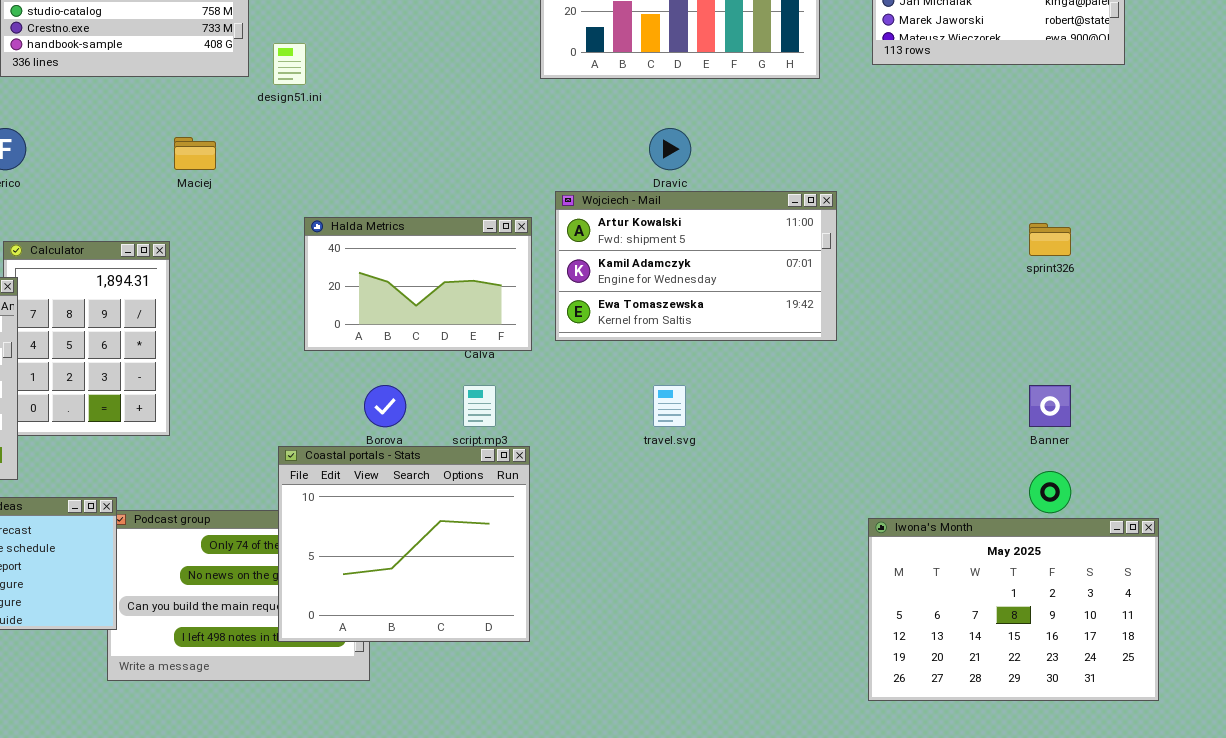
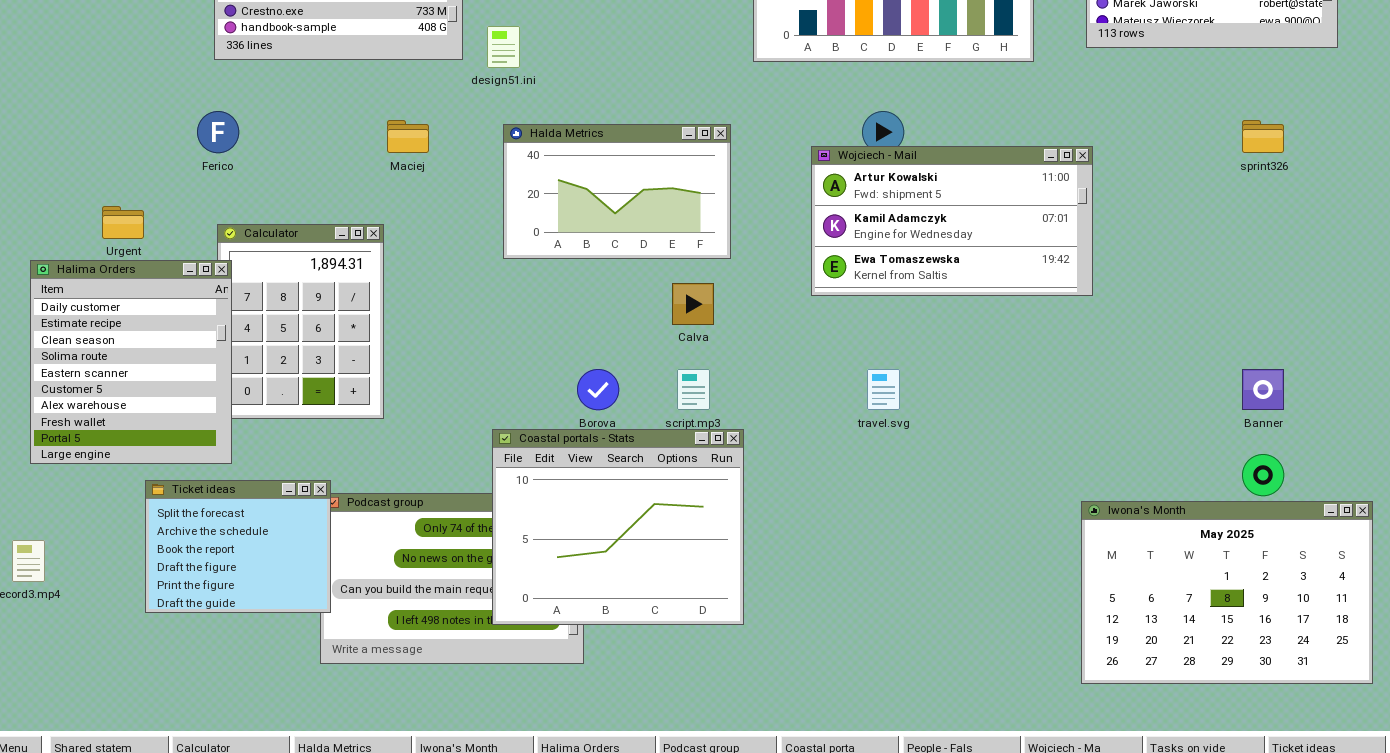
Wojciech - Mail: [555,191,837,341] -> [811,146,1093,296], moved
Halda Metrics: [304,217,532,351] -> [503,124,731,259], moved
sprint326: [1029,223,1071,256] -> [1242,120,1284,153], moved

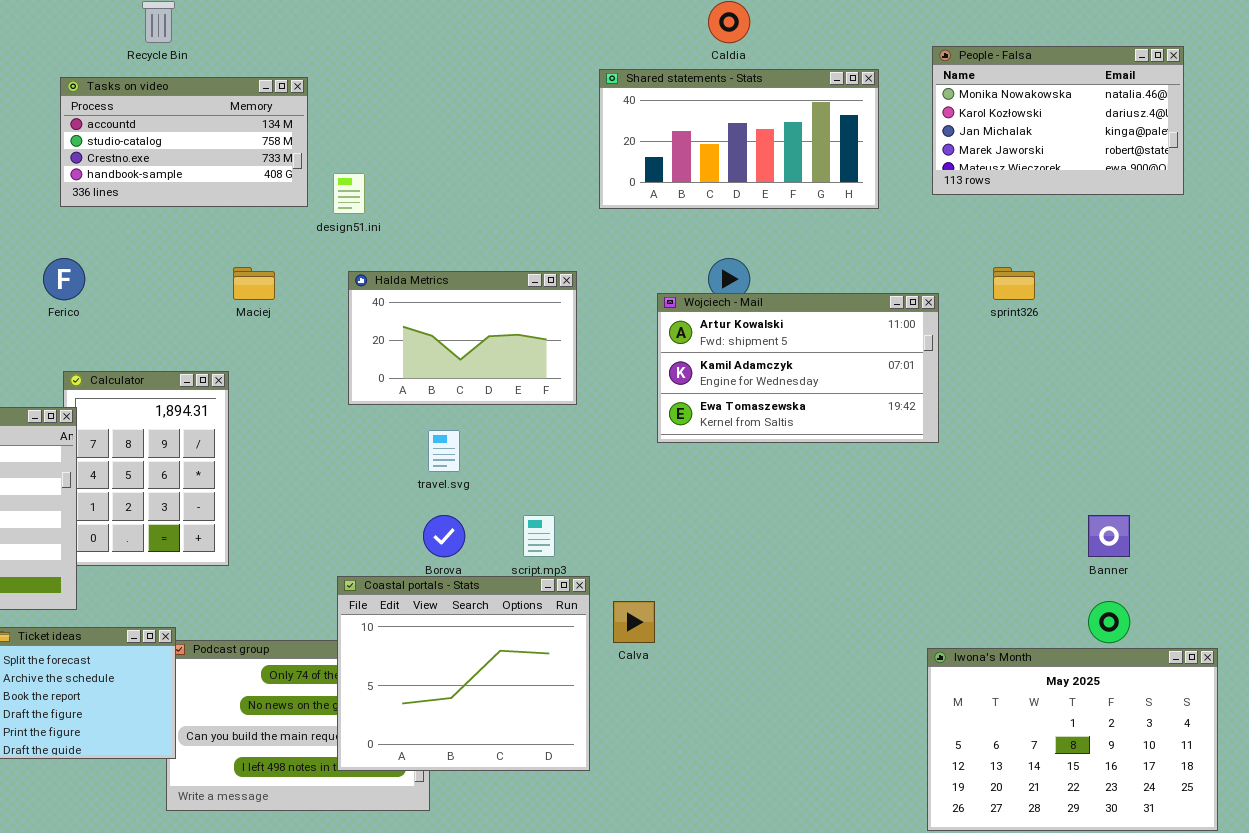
sprint326: [1242,120,1284,153] -> [993,267,1035,300], moved
Calva: [672,283,714,325] -> [613,601,655,643], moved
travel.svg: [867,369,900,410] -> [428,430,460,472], moved

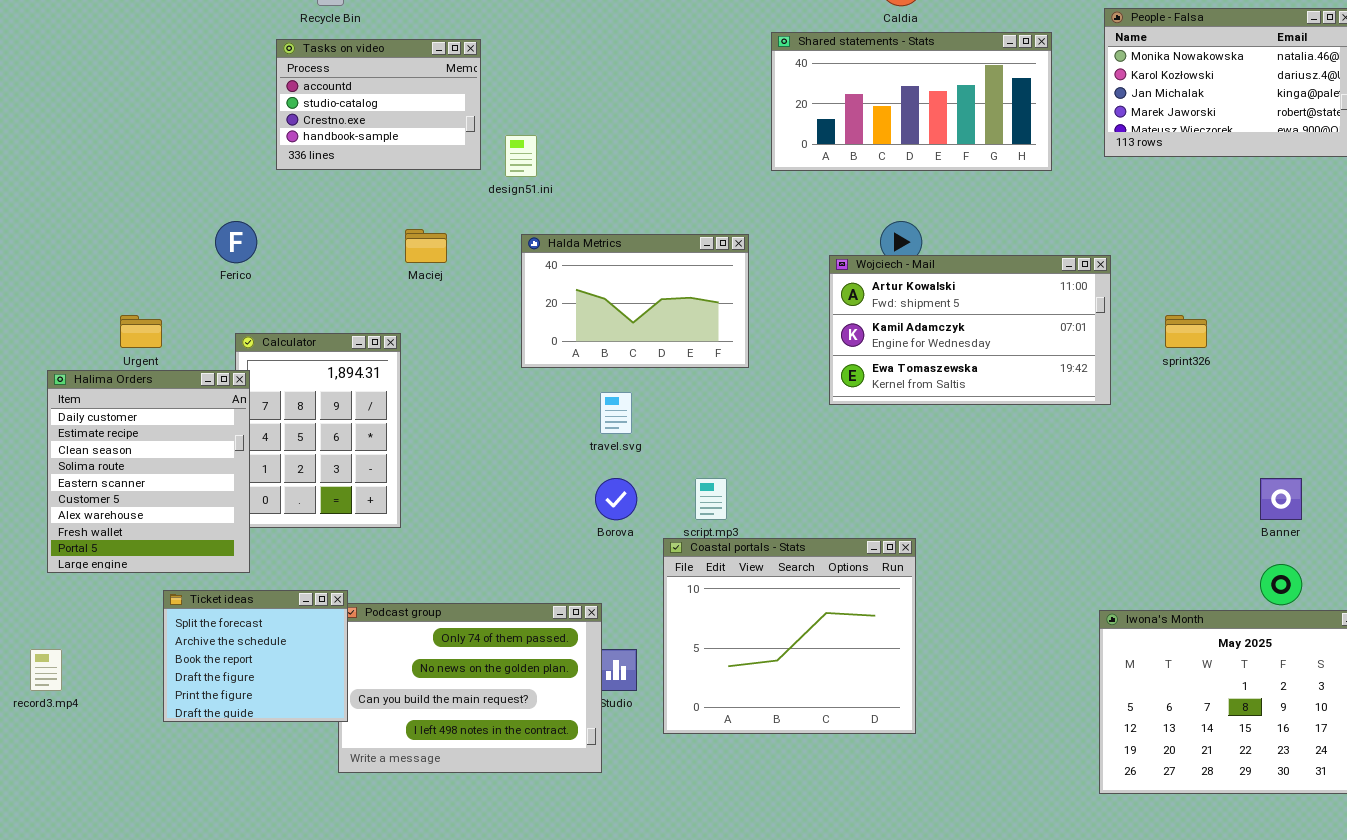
Tasks on video: [60,77,308,207] -> [276,39,481,170], resized
sprint326: [993,267,1035,300] -> [1165,315,1207,348], moved
Coastal portals - Stats: [337,576,590,771] -> [663,538,916,734], moved

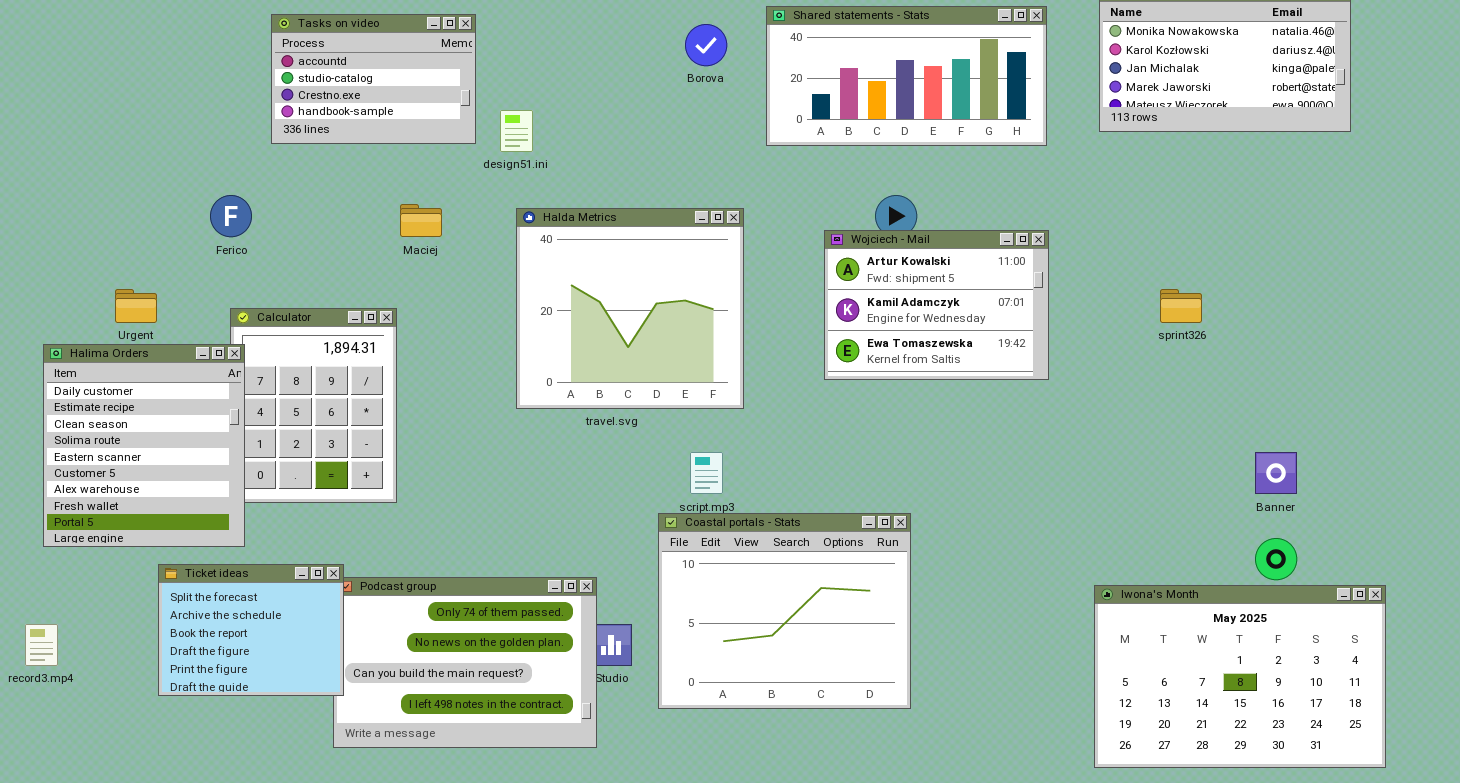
Halda Metrics: [521,234,749,368] -> [516,208,744,409], resized
Wojciech - Mail: [829,255,1111,405] -> [824,230,1049,380], resized
Borova: [595,478,637,520] -> [685,24,727,66], moved

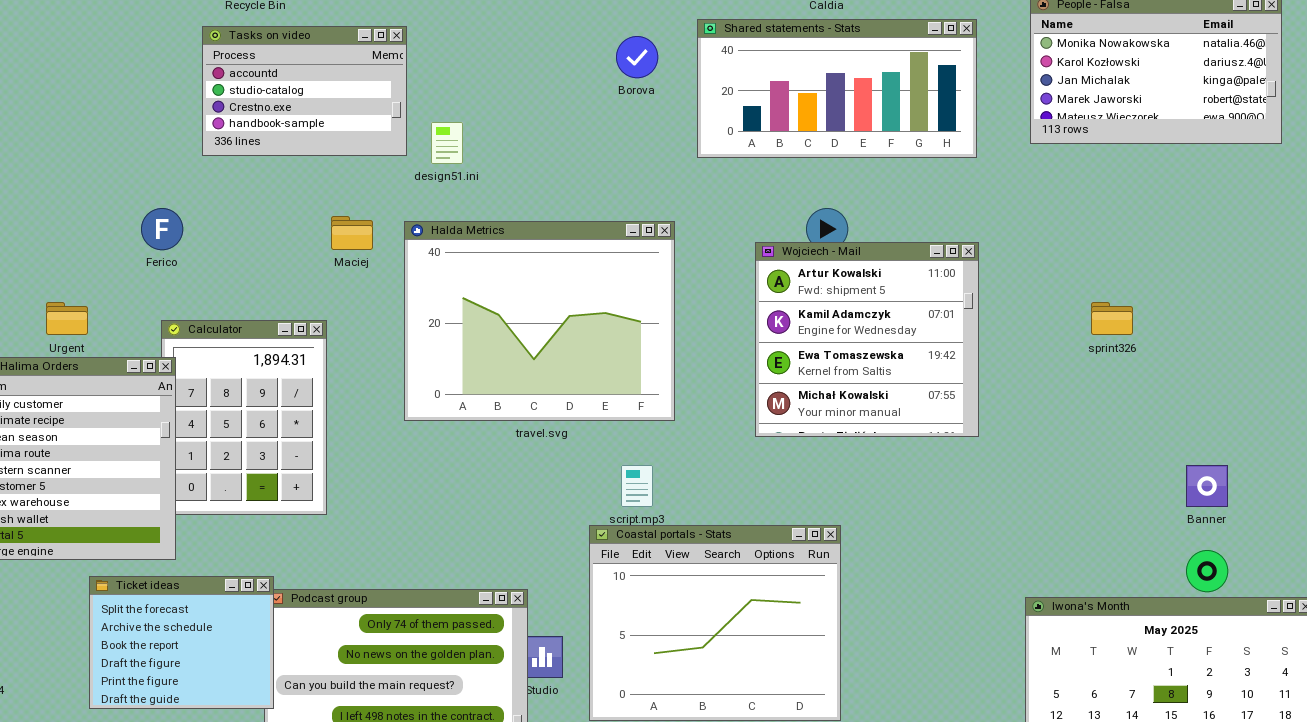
Halda Metrics: [516,208,744,409] -> [404,221,675,421], resized
Wojciech - Mail: [824,230,1049,380] -> [755,242,979,437], resized

